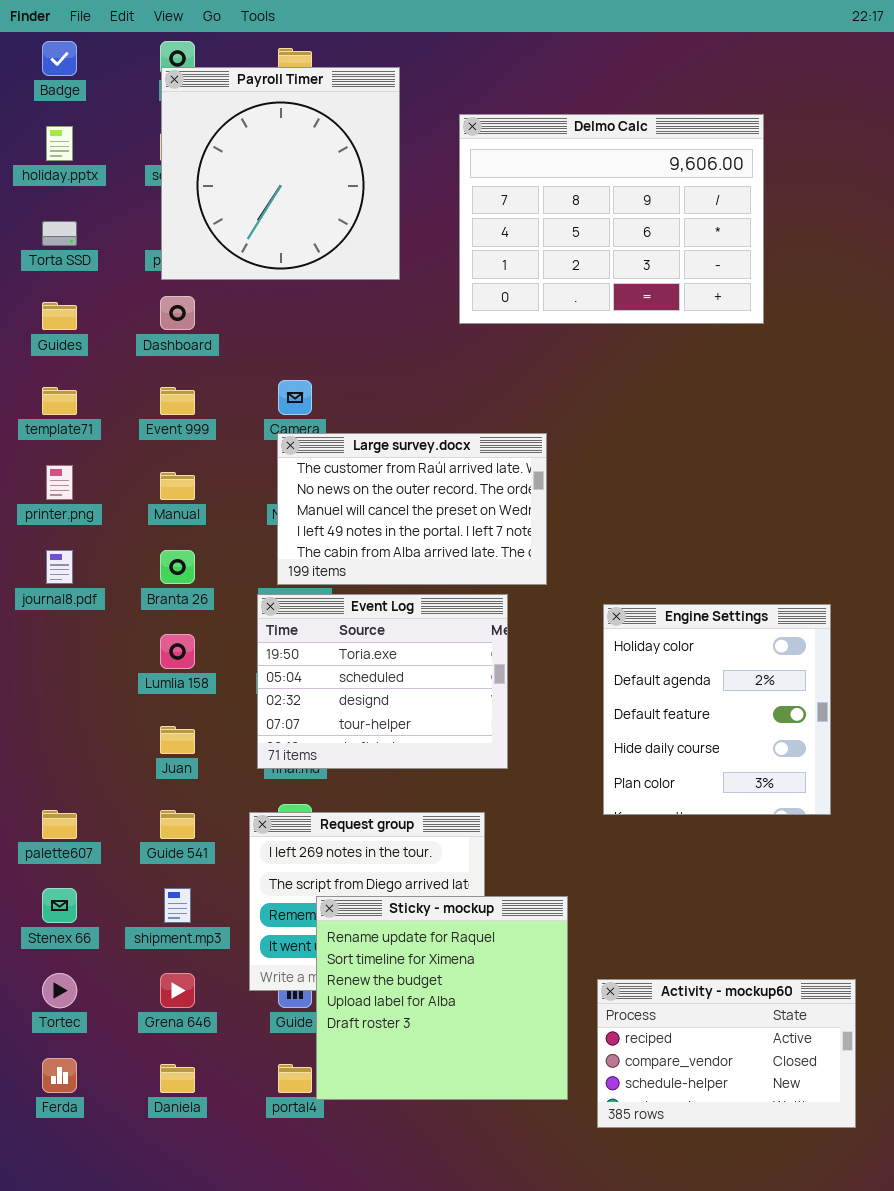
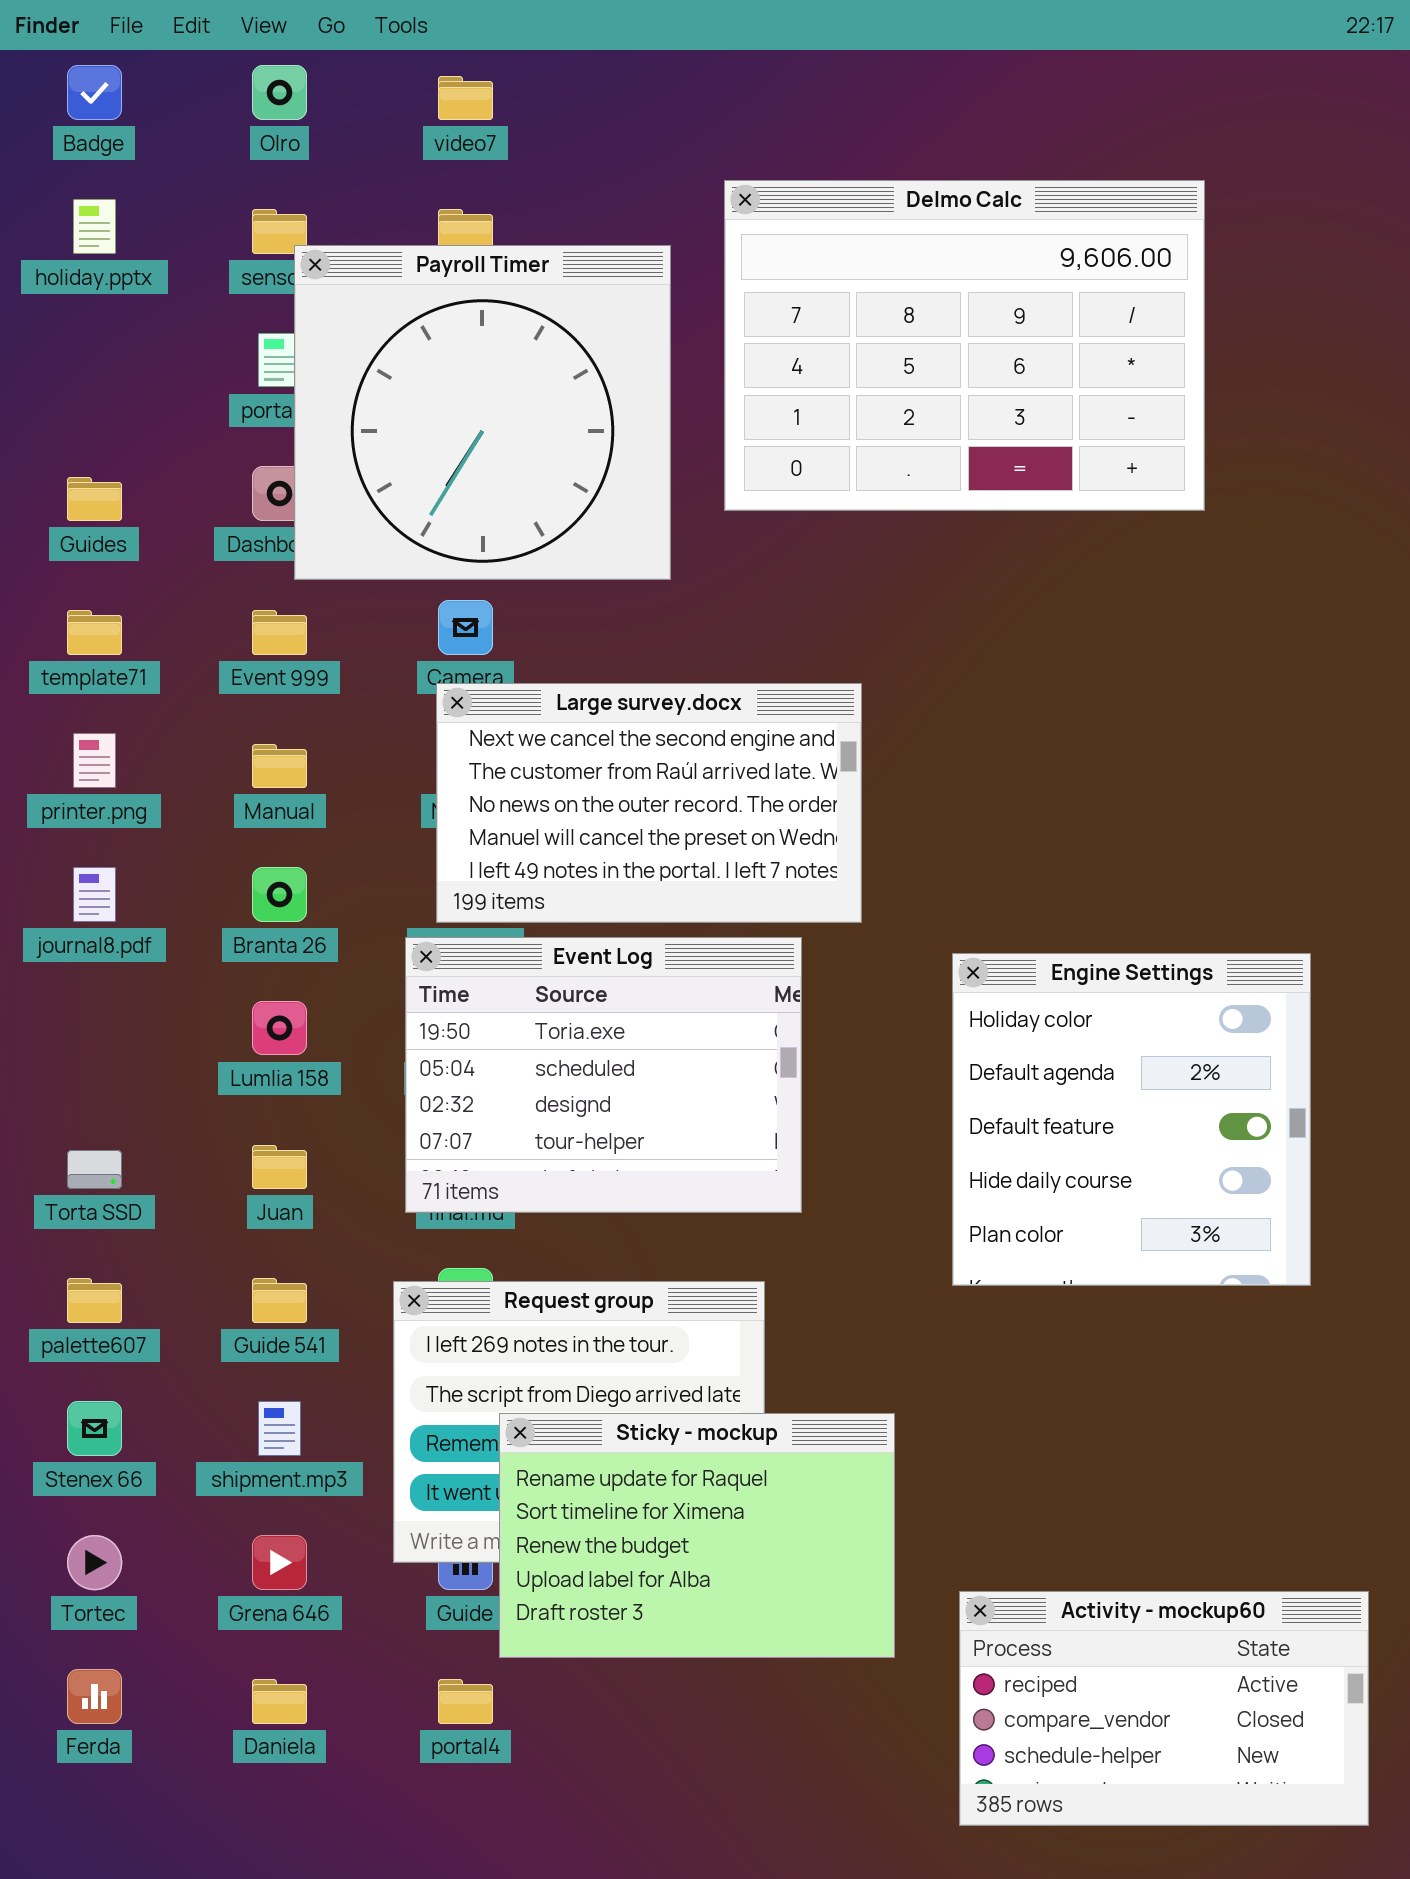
Payroll Timer: [161,67,400,280] -> [294,245,671,580], moved
Torta SSD: [42,221,77,246] -> [67,1150,122,1189], moved
Large survey.docx: [277,433,547,585] -> [436,683,862,923], scrolled up 1 row
Sticky - mockup: [316,896,568,1100] -> [499,1413,895,1658], resized
Activity - mockup60: [597,979,856,1128] -> [959,1591,1369,1826], moved

